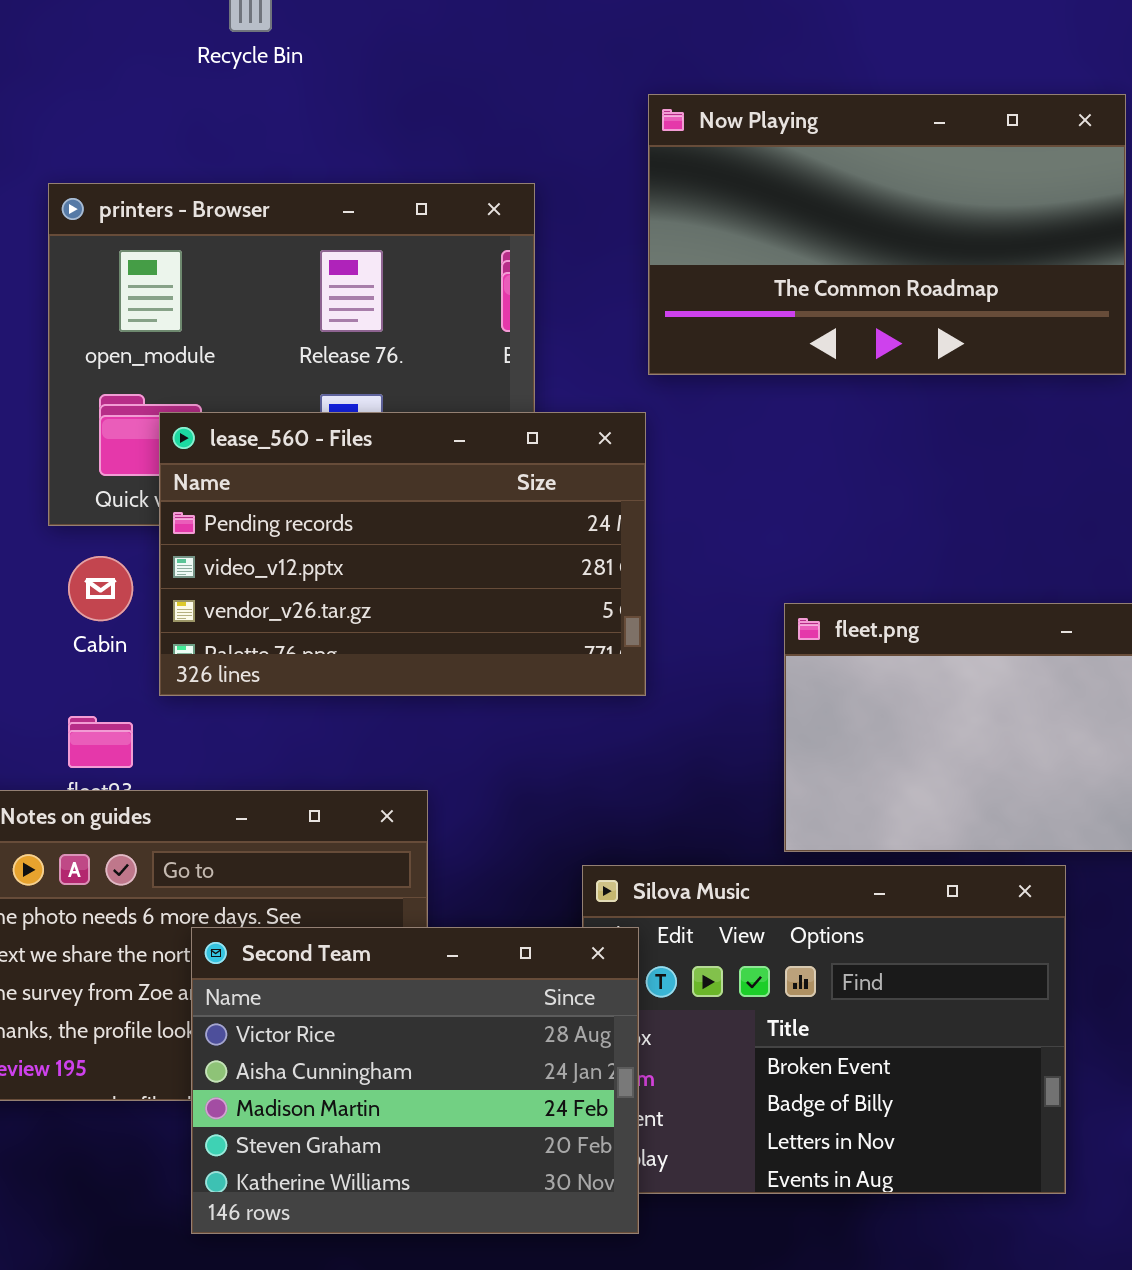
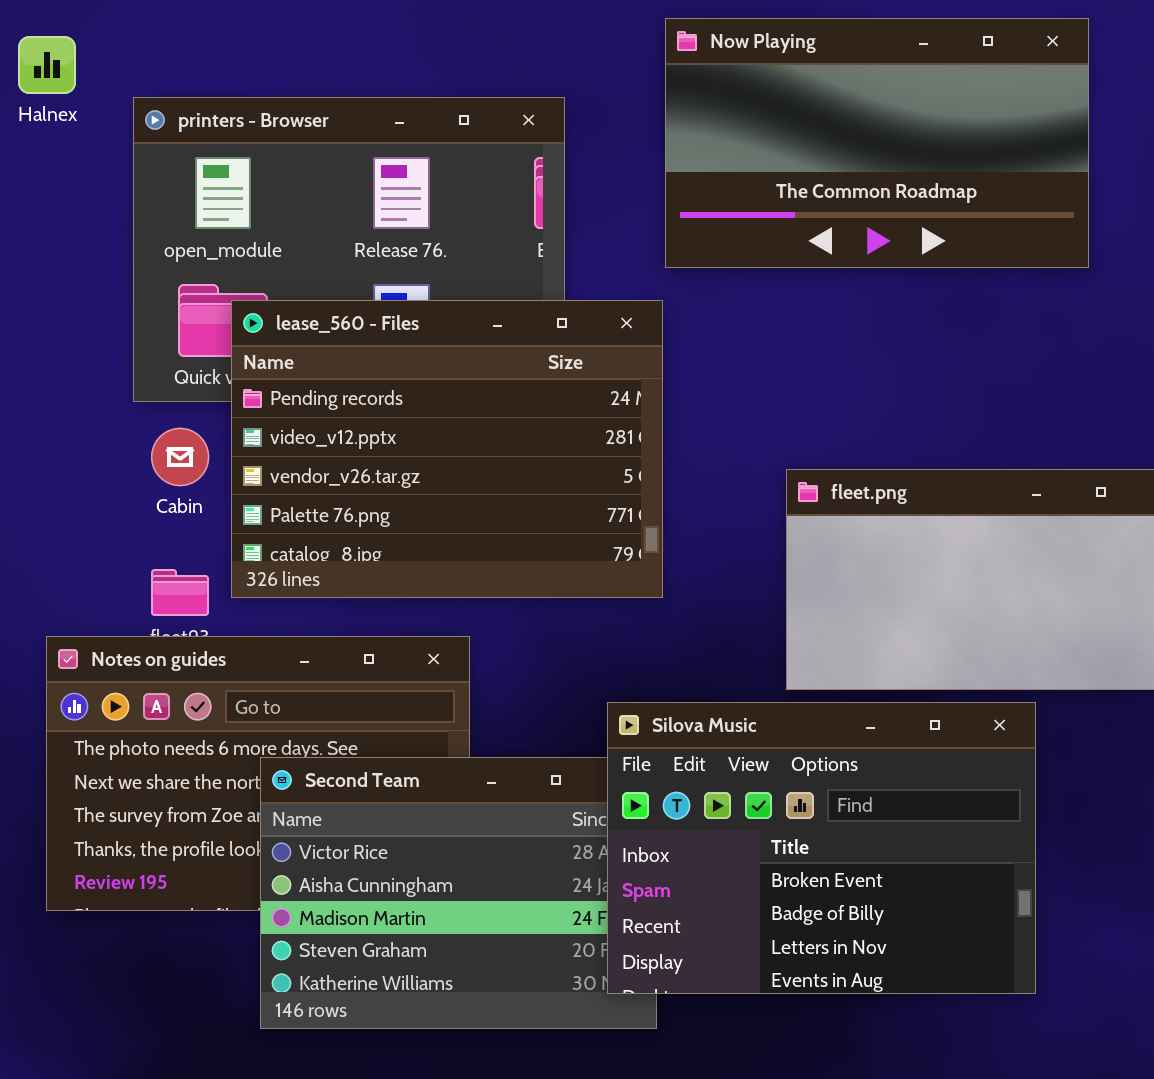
lease_560 - Files: [159,412,646,696] -> [231,300,663,598], resized
Silova Music: [582,865,1066,1194] -> [607,702,1036,994], raised

